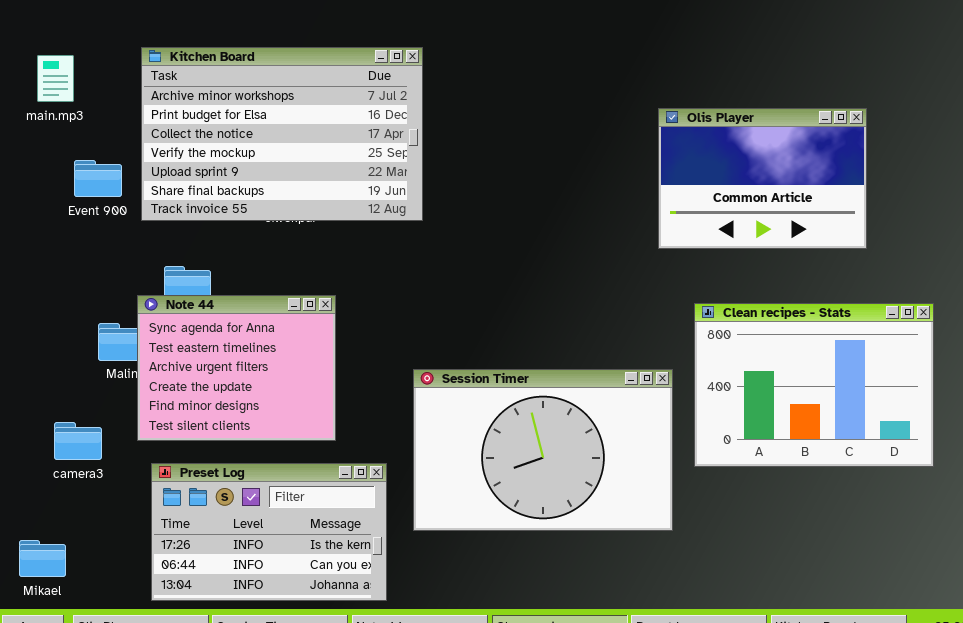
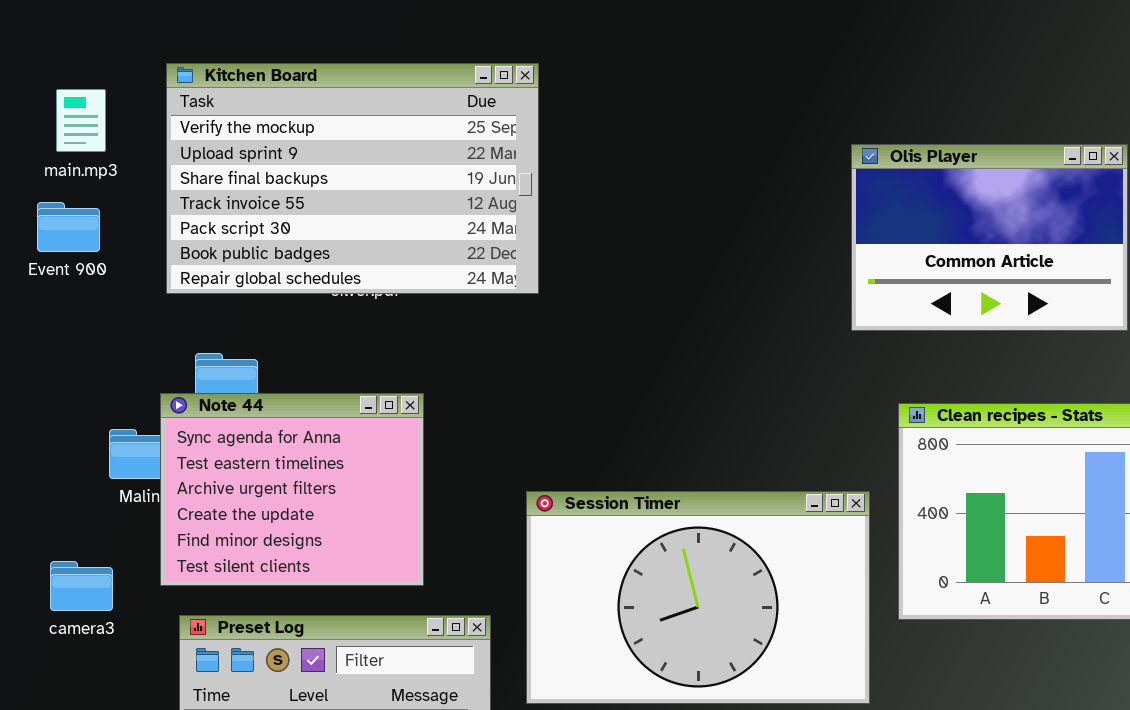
Kitchen Board: [141,47,423,221] -> [166,63,539,294], scrolled down 3 rows
main.mp3: [37,55,74,102] -> [56,89,106,152], moved
Event 900: [74,160,122,197] -> [37,202,100,252], moved

